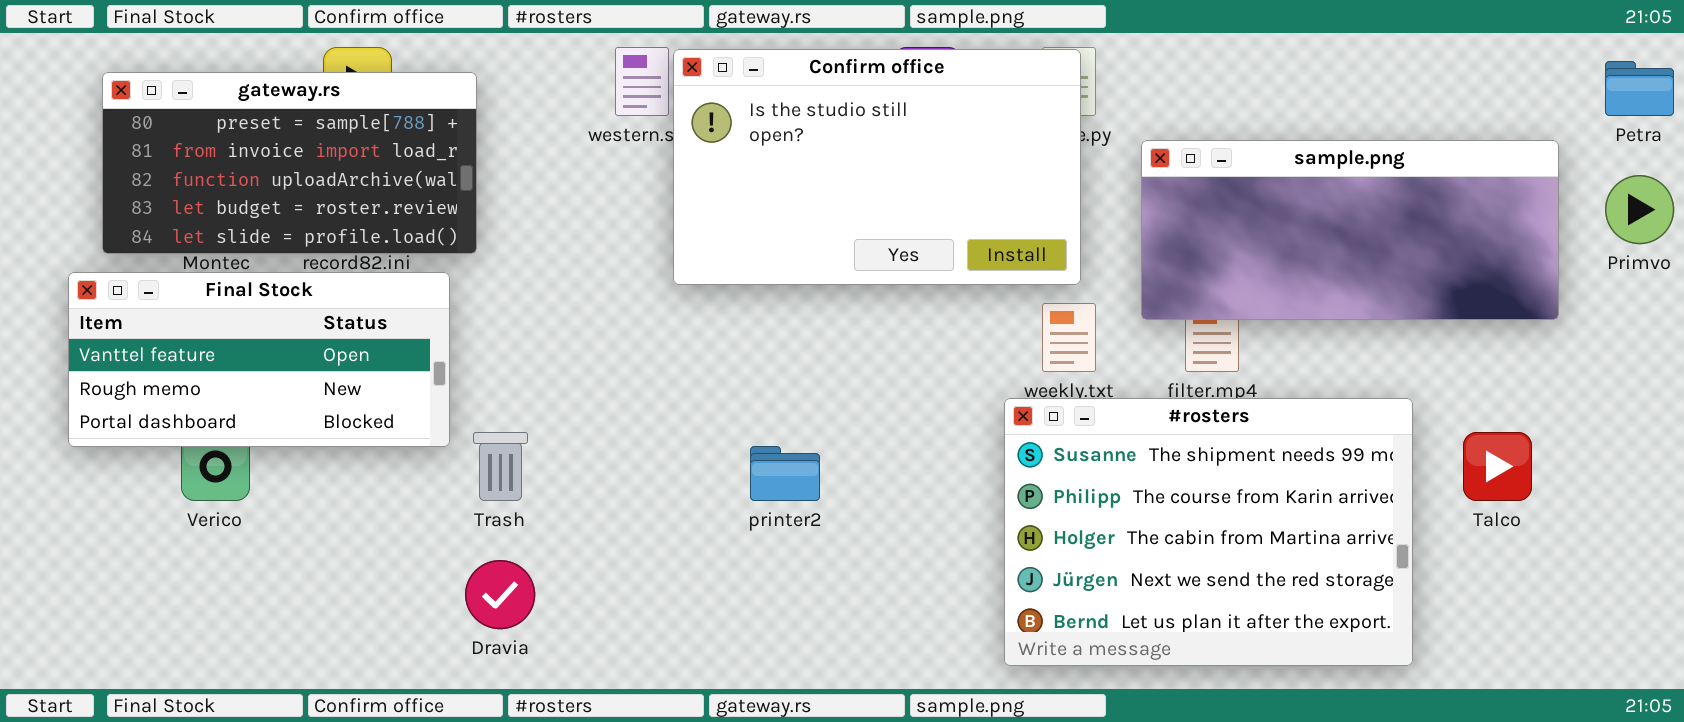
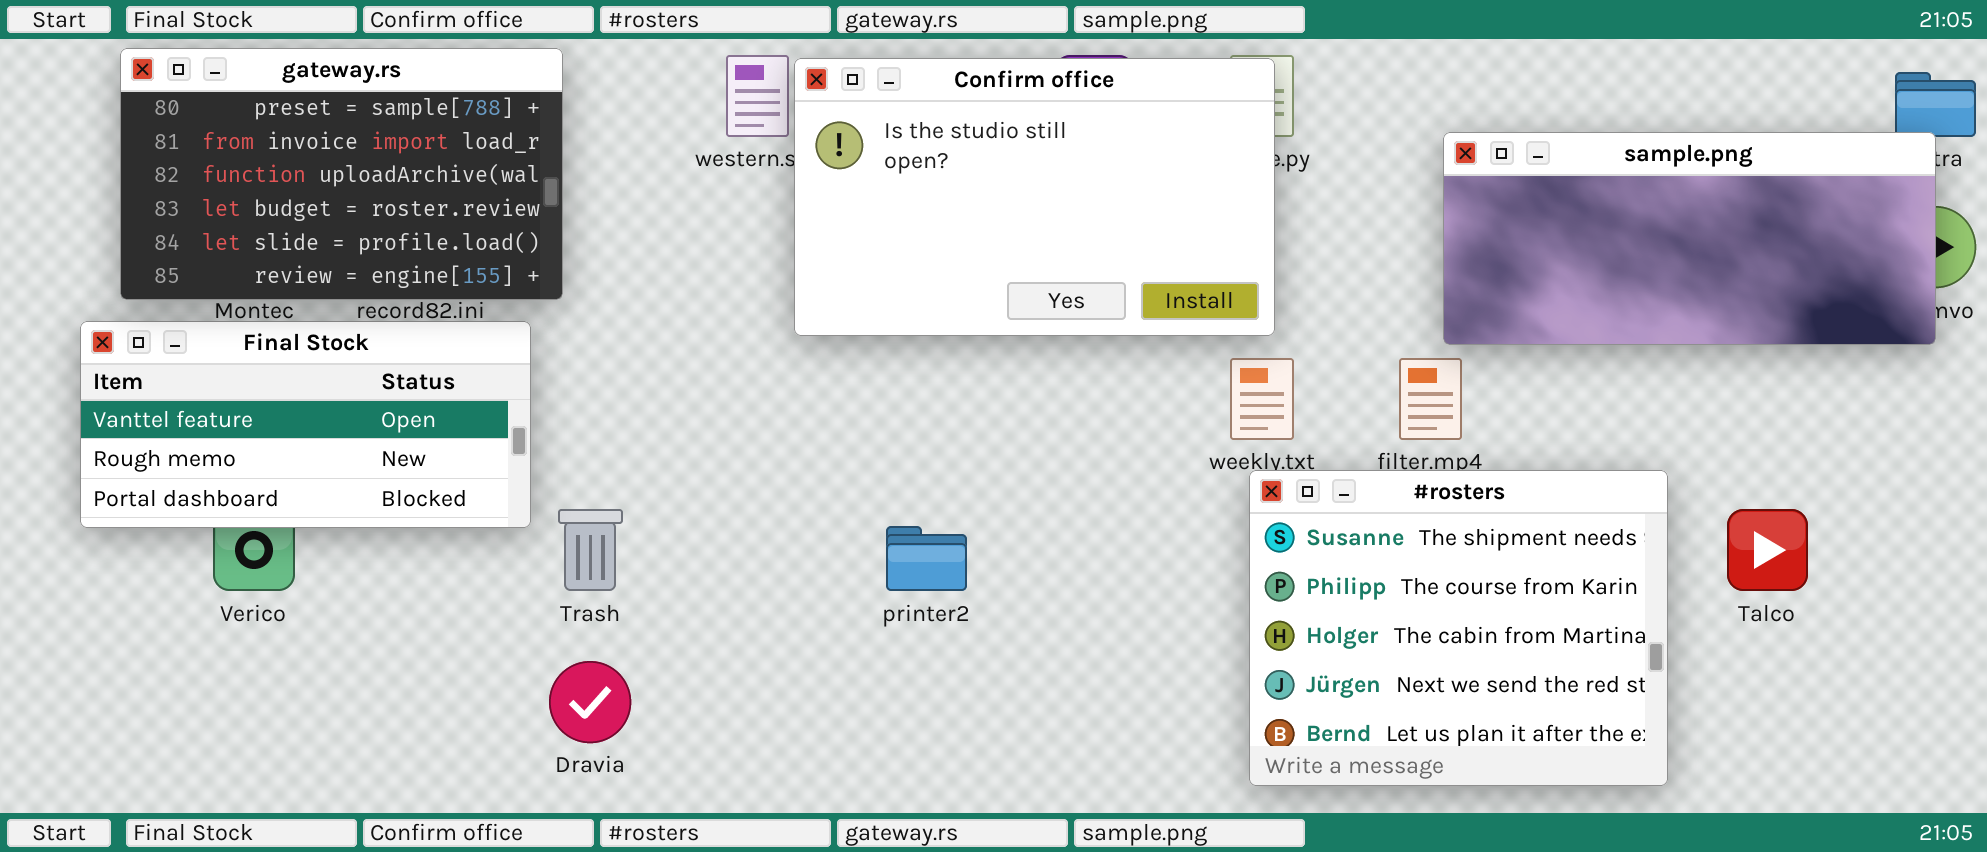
gateway.rs: [102,72,477,254] -> [120,48,563,300], resized
sample.png: [1141,140,1559,320] -> [1443,132,1936,345], moved
#rosters: [1004,398,1413,666] -> [1249,470,1668,786], resized

